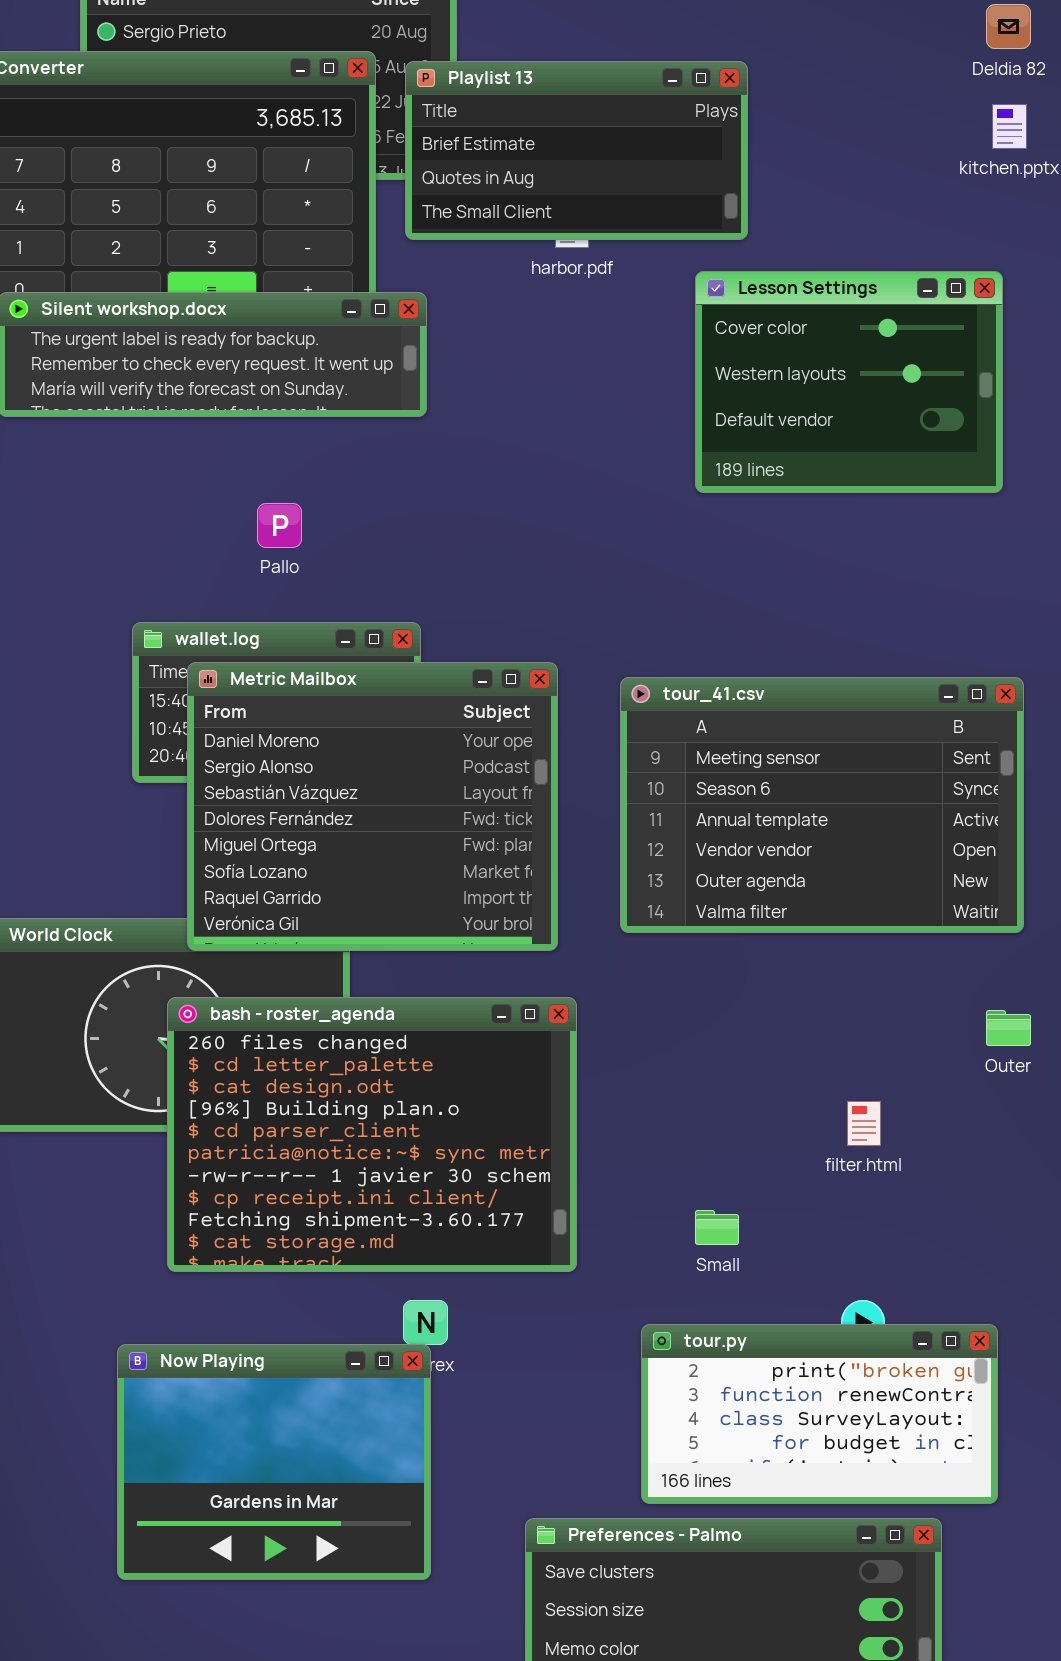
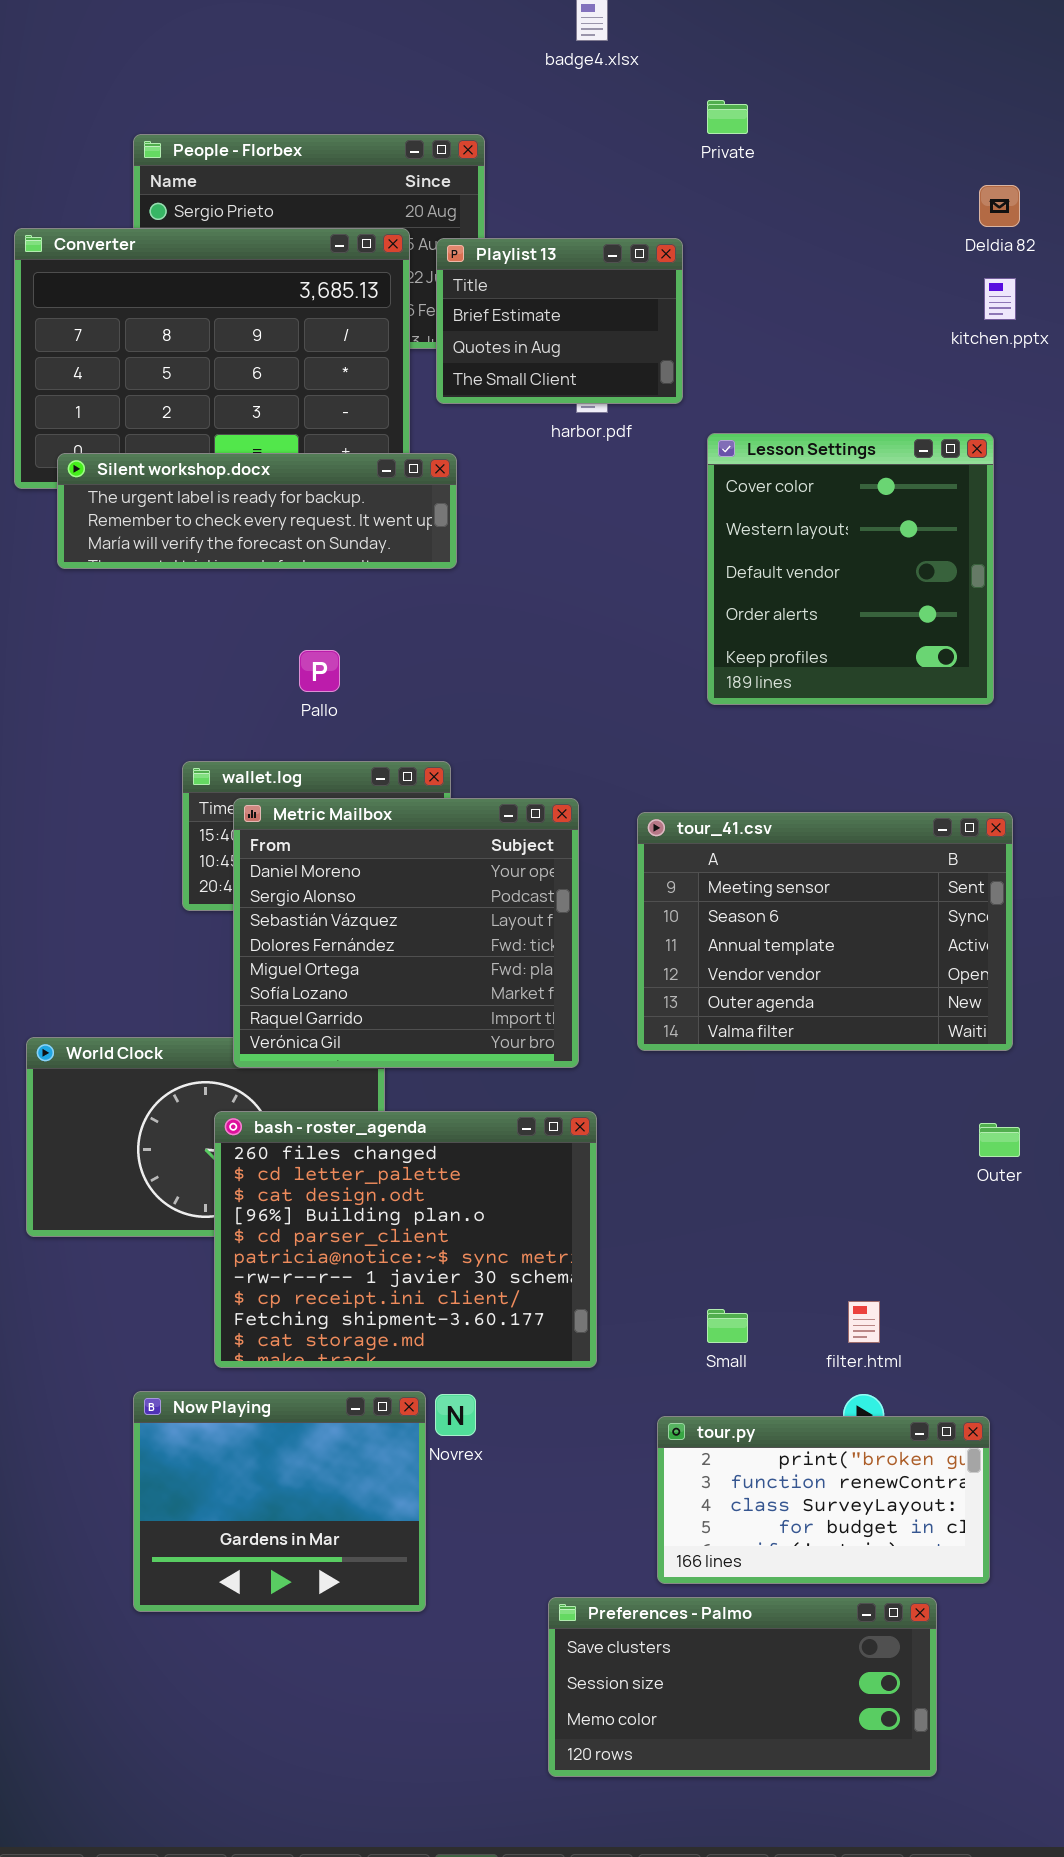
Playlist 13: [405,61,748,240] -> [436,238,683,404], resized
Lesson Settings: [695,271,1003,493] -> [707,433,994,705], resized
filter.html: [847,1101,881,1146] -> [848,1301,880,1343], moved
Now Playing: [117,1344,431,1580] -> [133,1391,426,1612], moved

